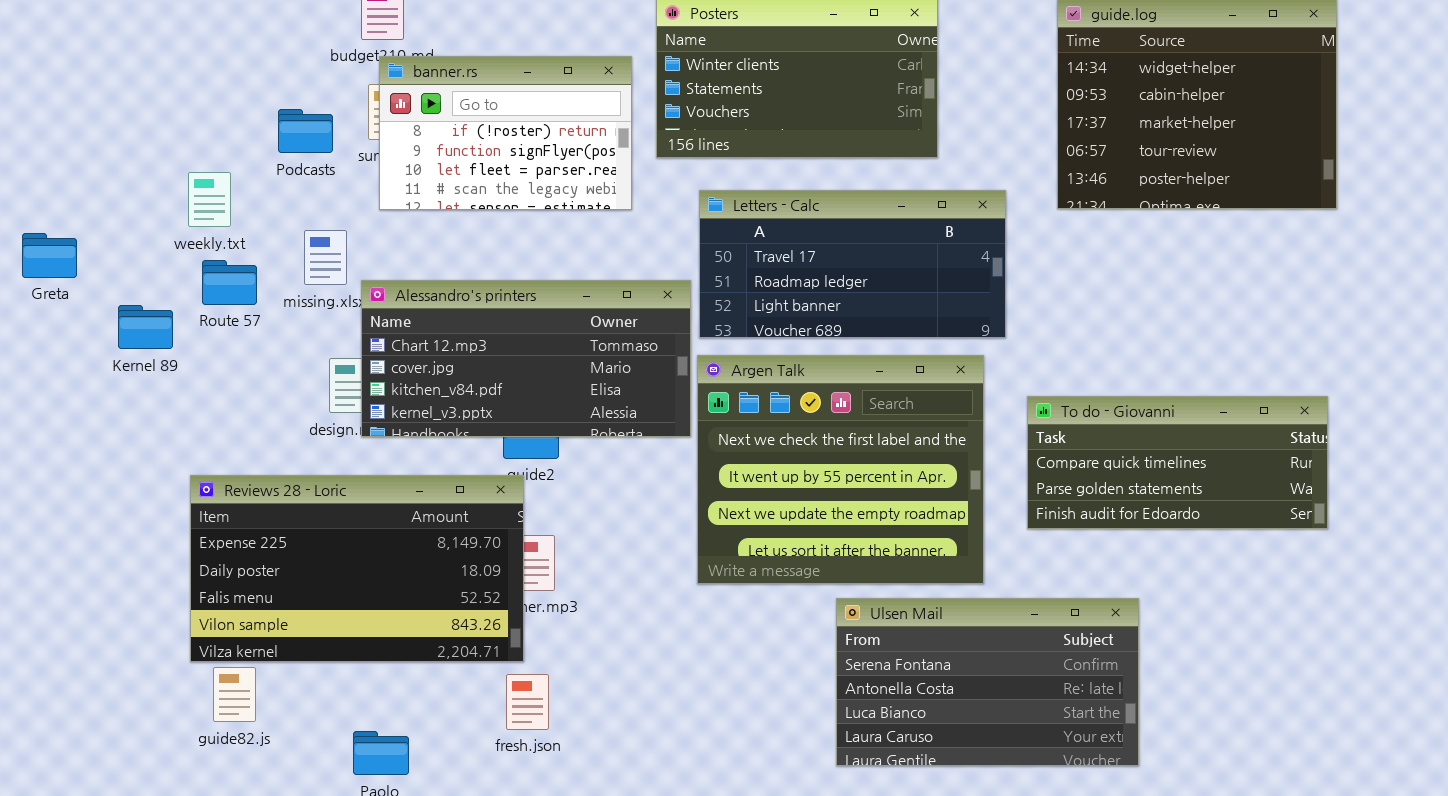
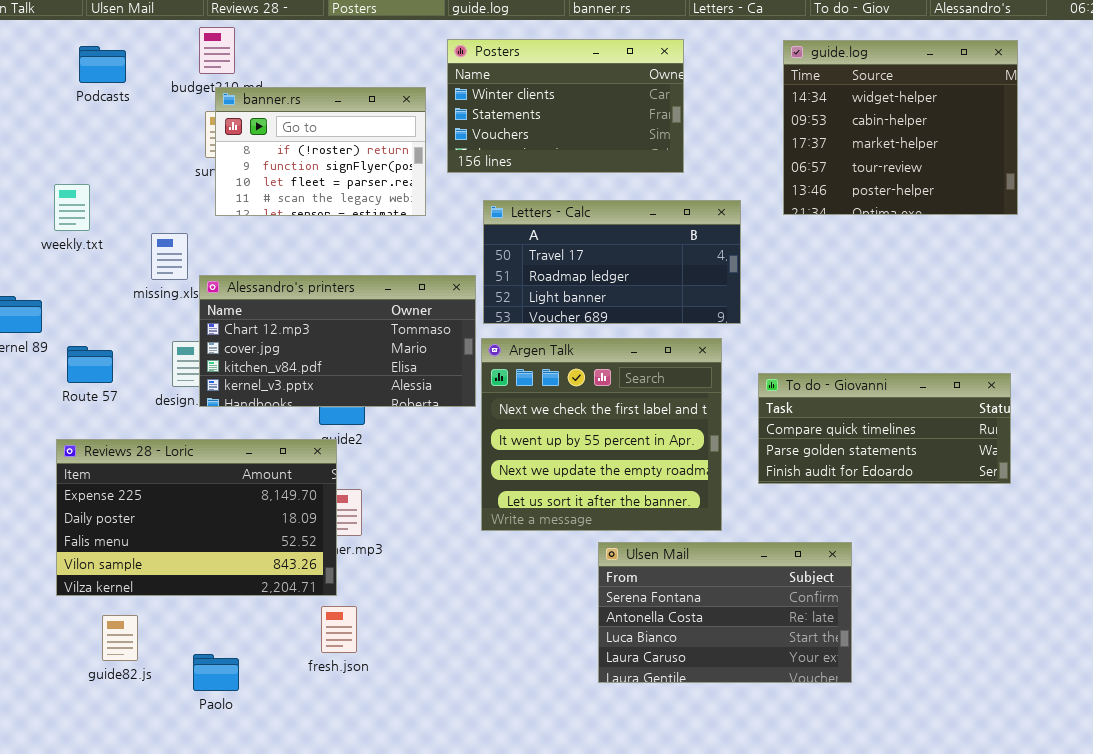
Podcasts: [278,109,333,153] -> [79,46,126,83], moved
Route 57: [202,260,257,305] -> [67,346,113,383], moved
guide82.js: [213,667,256,722] -> [102,615,138,661], moved

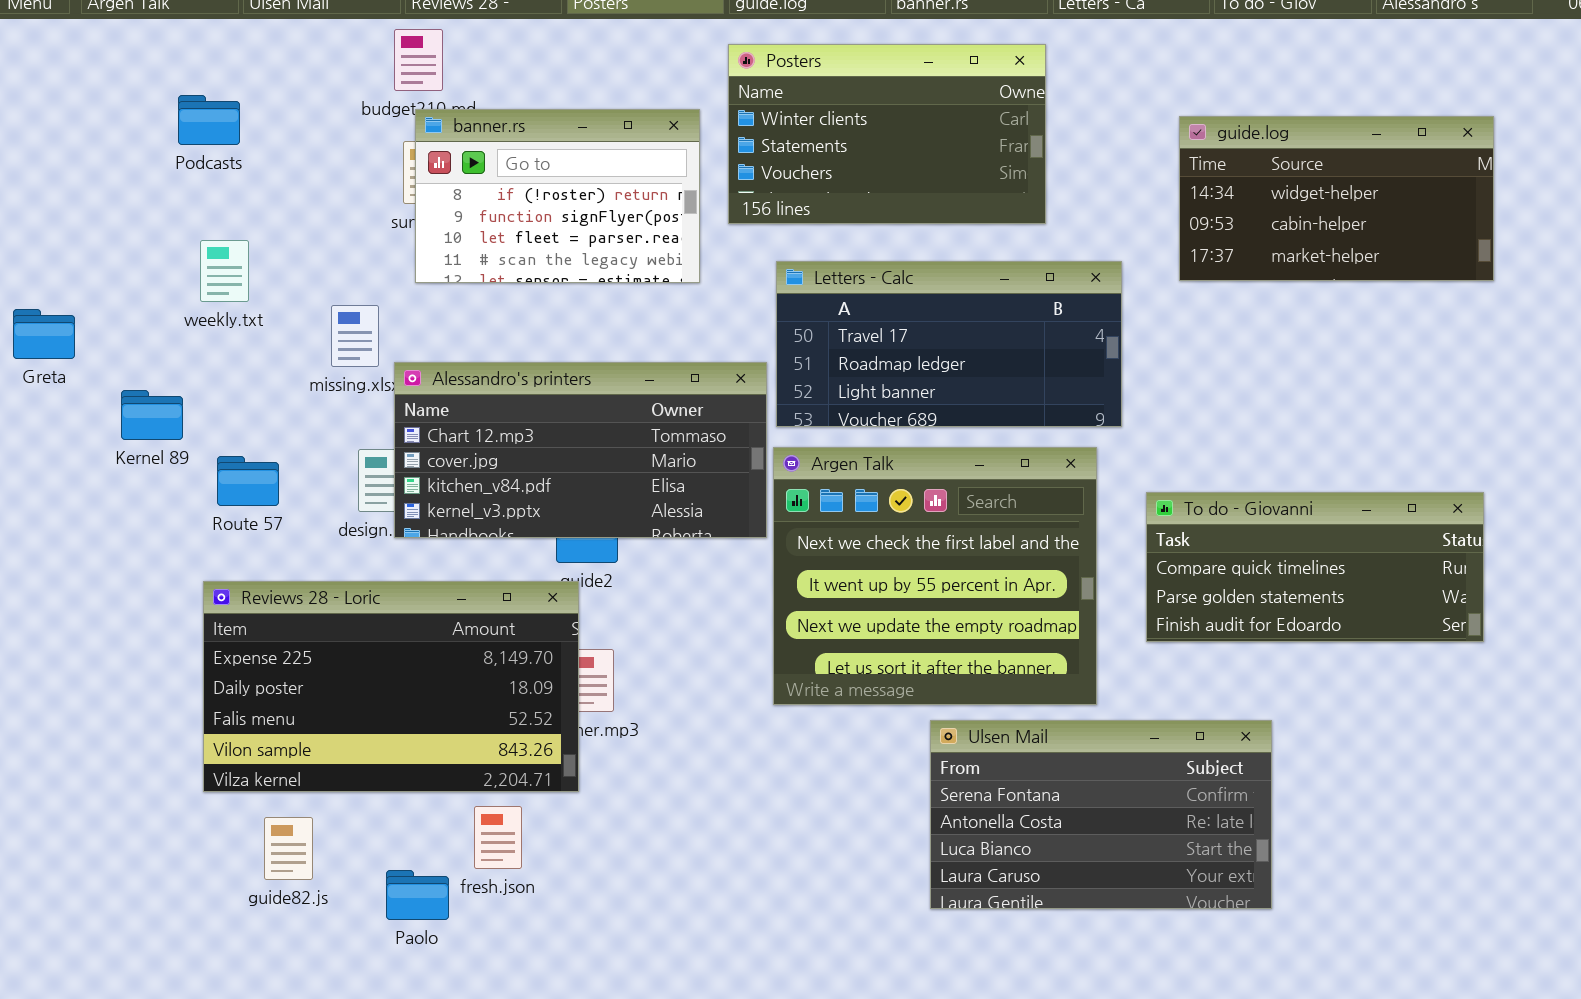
guide.log: [783,40,1018,215] -> [1179,116,1494,281], resized
Podcasts: [79,46,126,83] -> [178,95,240,145], moved
fresh.json: [321,606,357,653] -> [474,806,522,869], moved

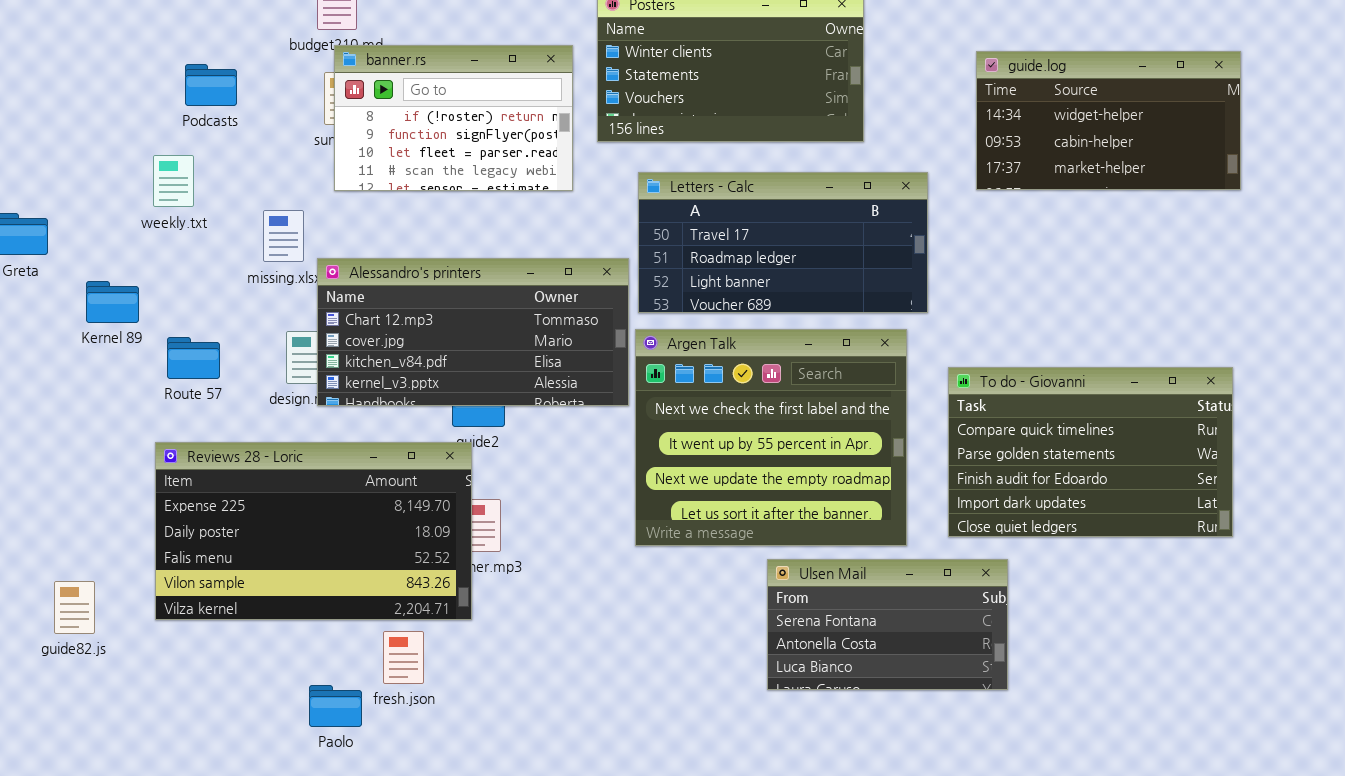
Podcasts: [178,95,240,145] -> [185,64,237,106], moved
To do - Giovanni: [1146,492,1484,642] -> [948,367,1233,537], resized
Ulsen Mail: [930,720,1272,909] -> [767,559,1008,690], resized
guide82.js: [264,817,313,880] -> [54,581,95,634], moved

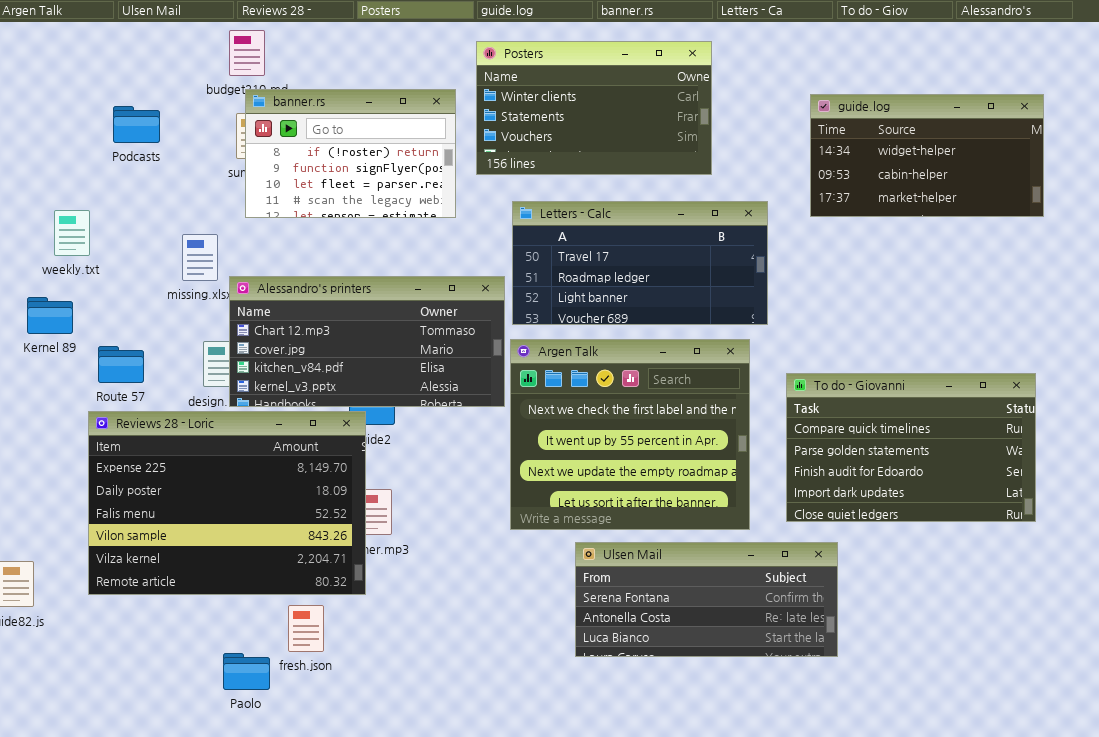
weekly.txt: [153,155,194,207] -> [54,210,90,256], moved
Reviews 28 - Loric: [155,442,472,620] -> [88,411,366,595], resized
Ulsen Mail: [767,559,1008,690] -> [575,542,838,657], resized

